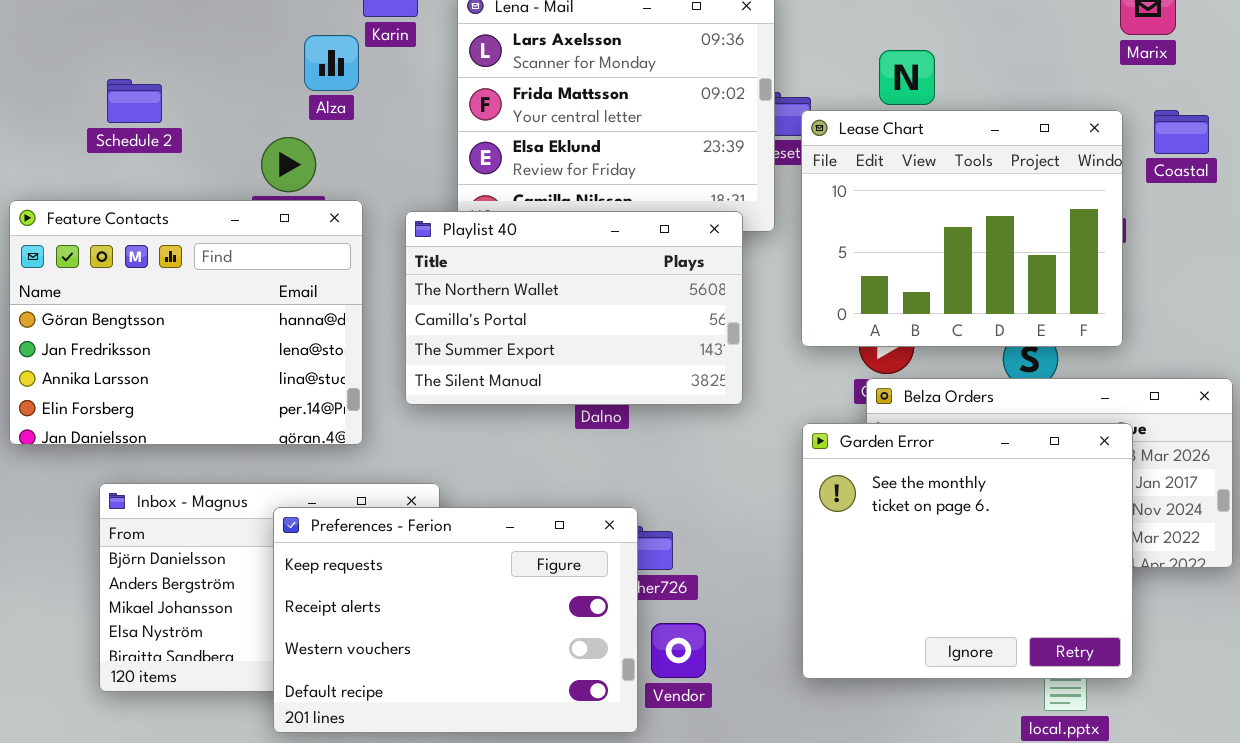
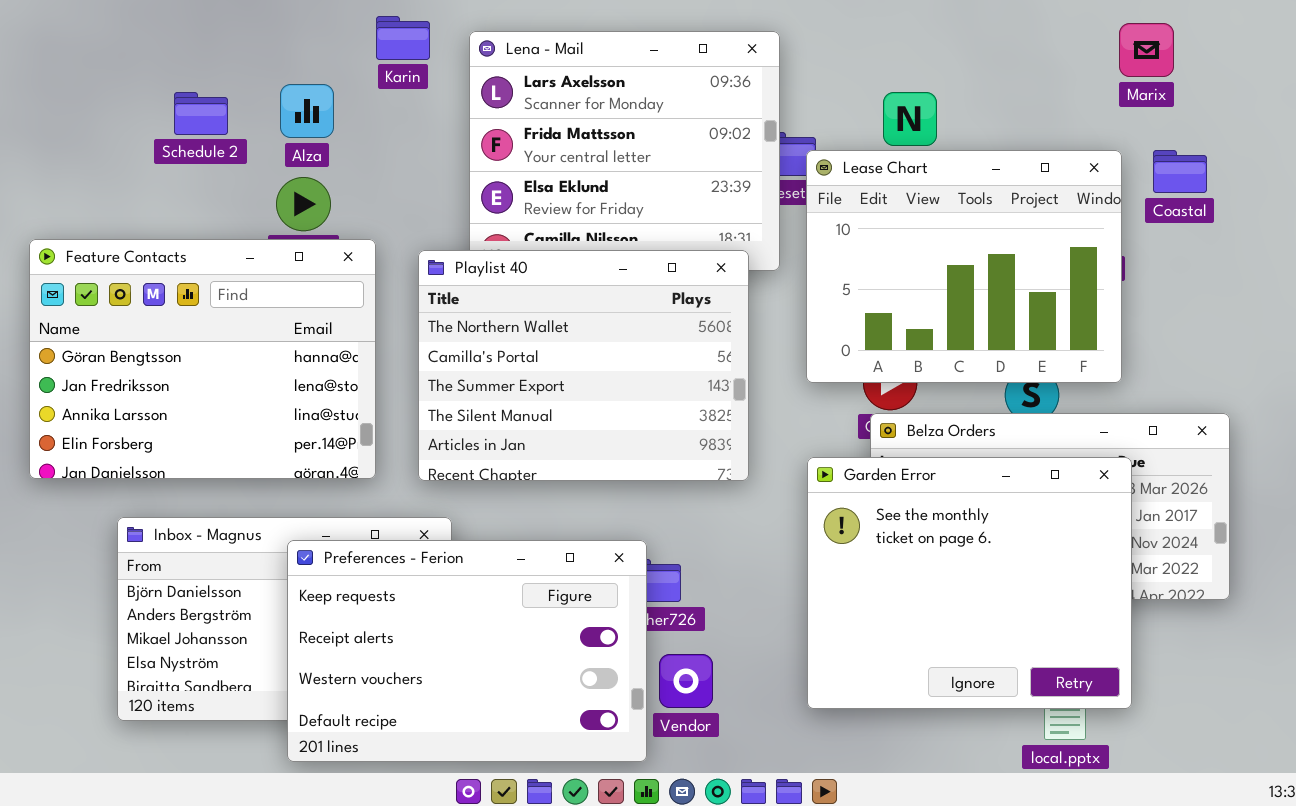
Alza: [304,35,359,91] -> [280,84,334,138], moved
Schedule 2: [107,79,162,123] -> [174,92,228,135], moved
Playlist 40: [405,211,743,405] -> [418,250,749,481], resized

